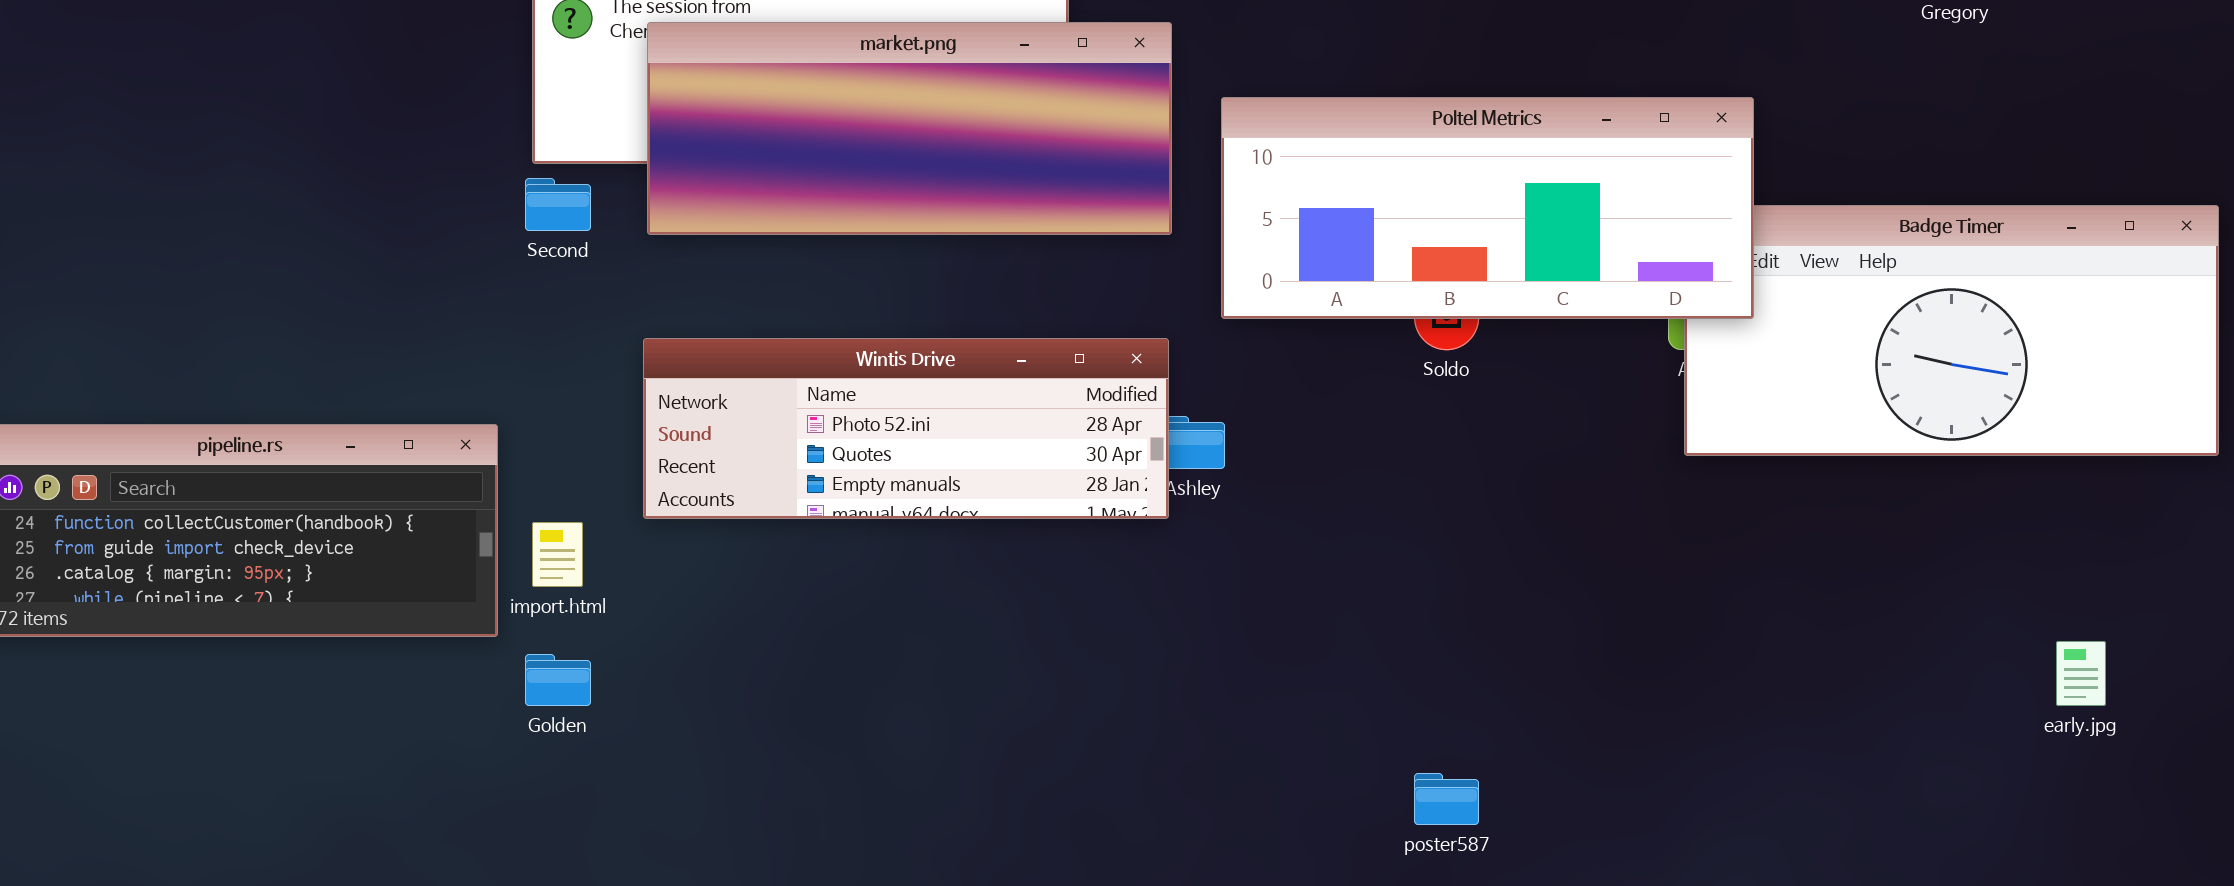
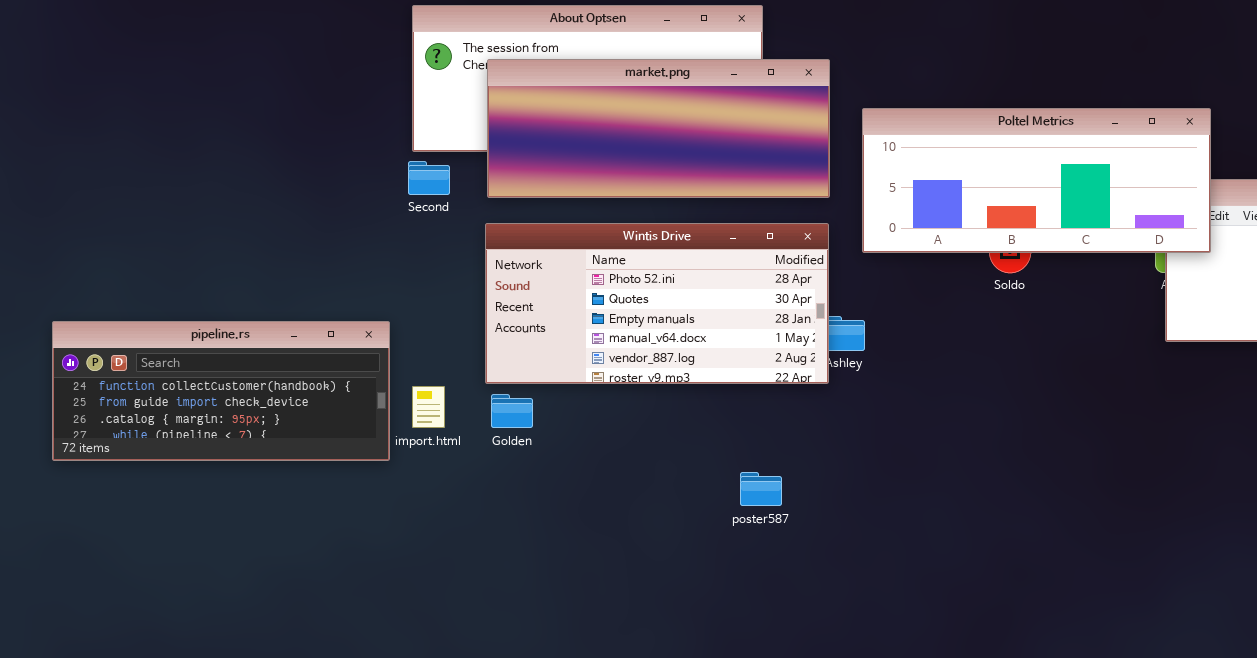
Wintis Drive: [643,338,1169,519] -> [485,223,829,384], resized
Golden: [525,654,591,706] -> [491,394,533,428], moved
poster587: [1414,773,1479,825] -> [740,472,782,506], moved

